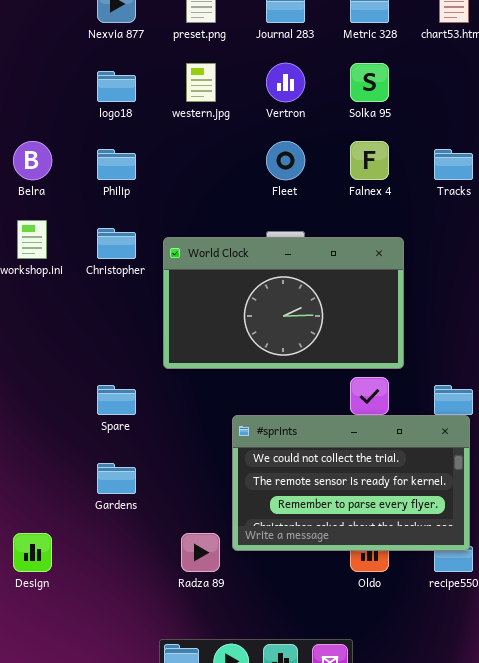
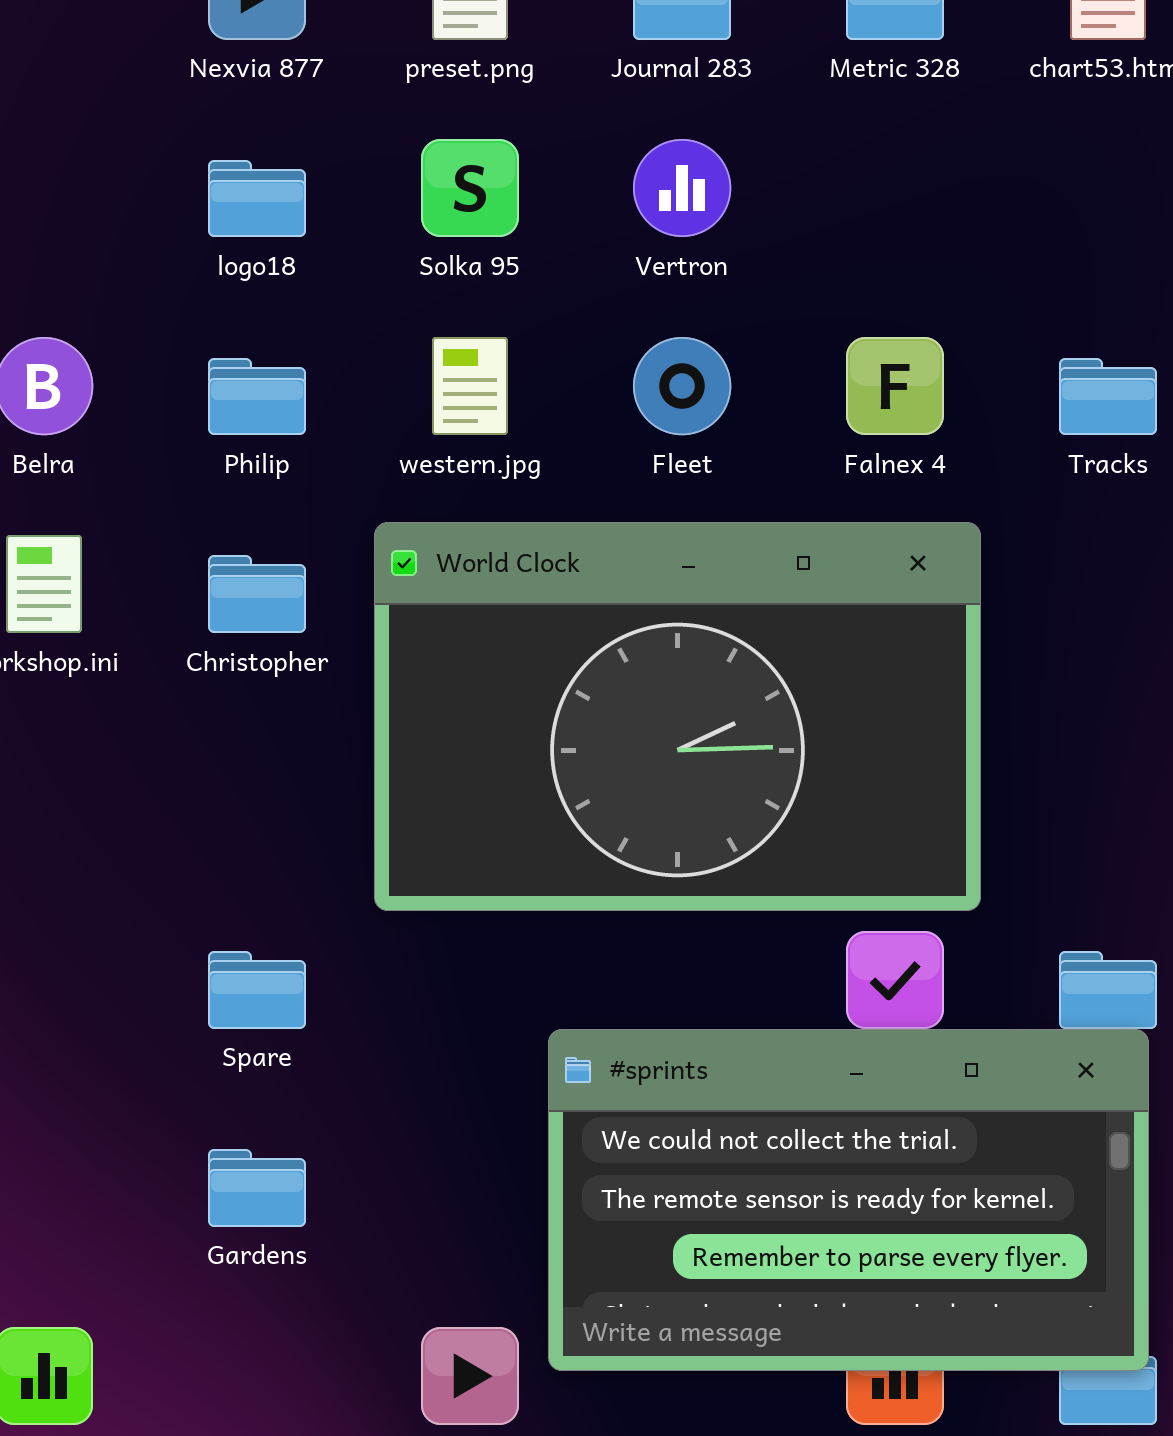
western.jpg: [186,63,216,102] -> [432,337,508,435], moved
Solka 95: [350,63,389,102] -> [421,139,519,237], moved
World Clock: [163,237,404,369] -> [374,522,981,911], resized

